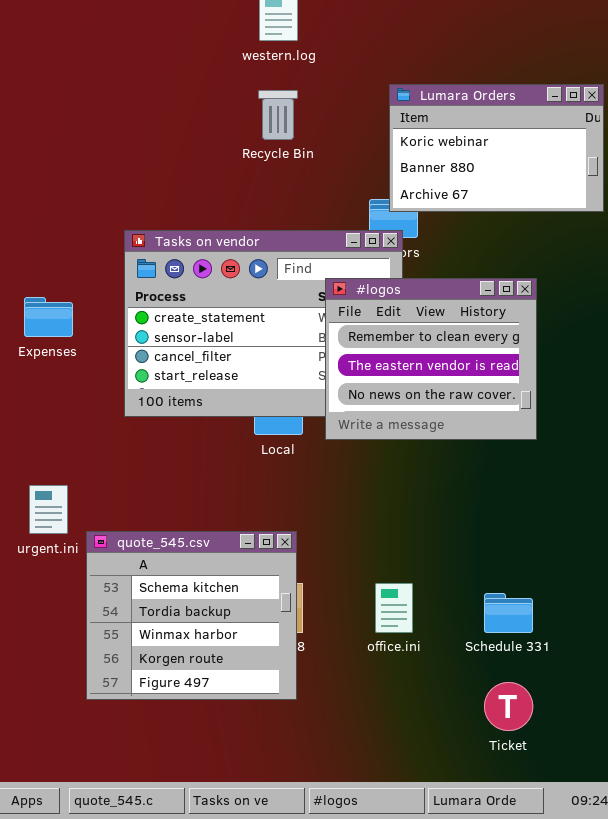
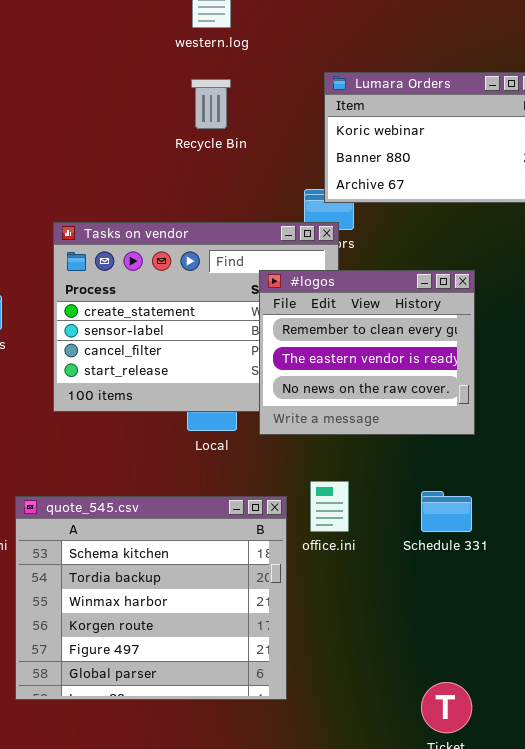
quote_545.csv: [86,531,297,700] -> [15,496,287,700], resized
office.ini: [375,583,413,633] -> [310,481,349,532], moved
Schedule 331: [484,593,533,633] -> [421,491,472,532], moved

